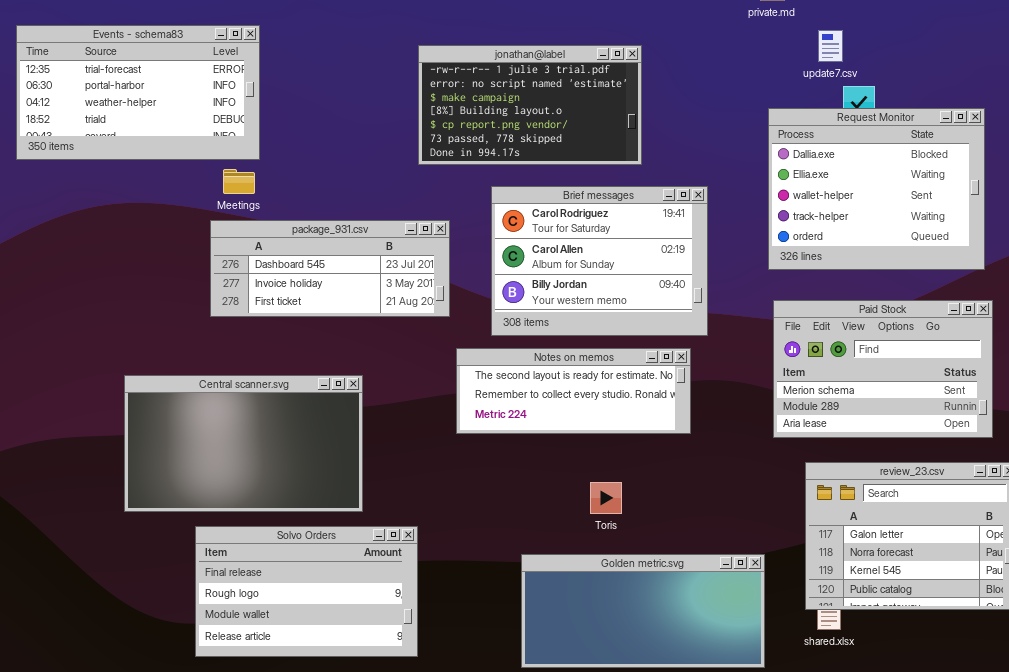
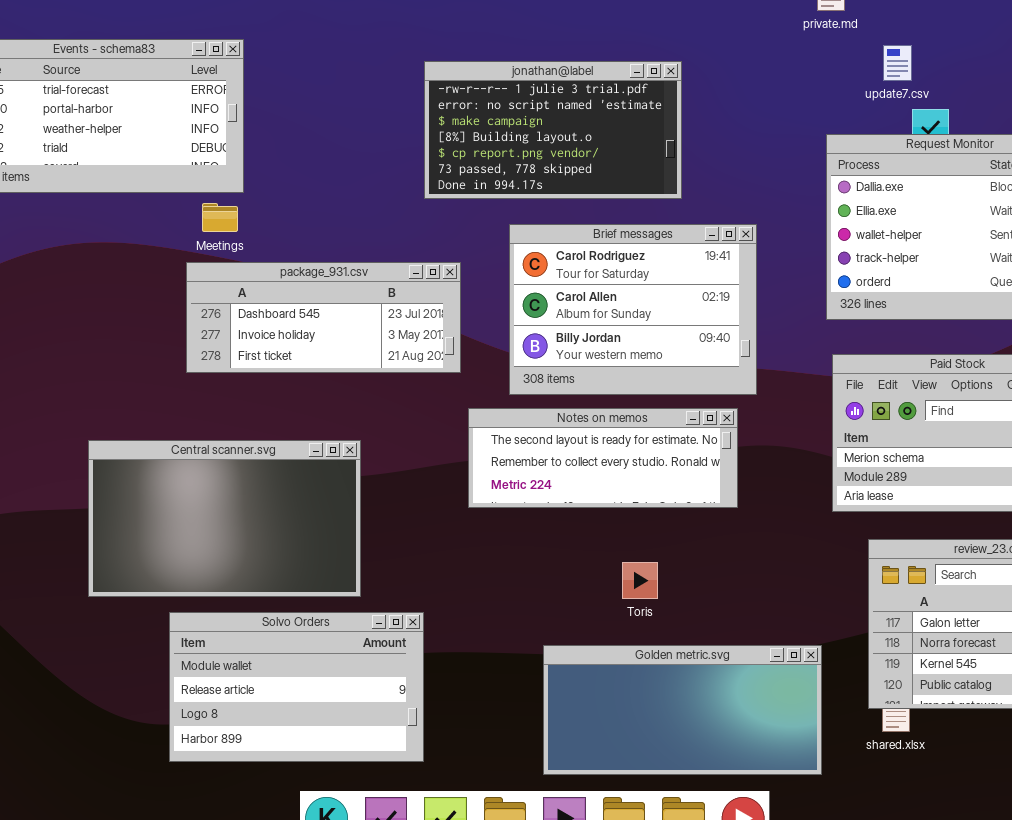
Solvo Orders: [195,526,418,657] -> [169,612,424,762], scrolled down 2 rows

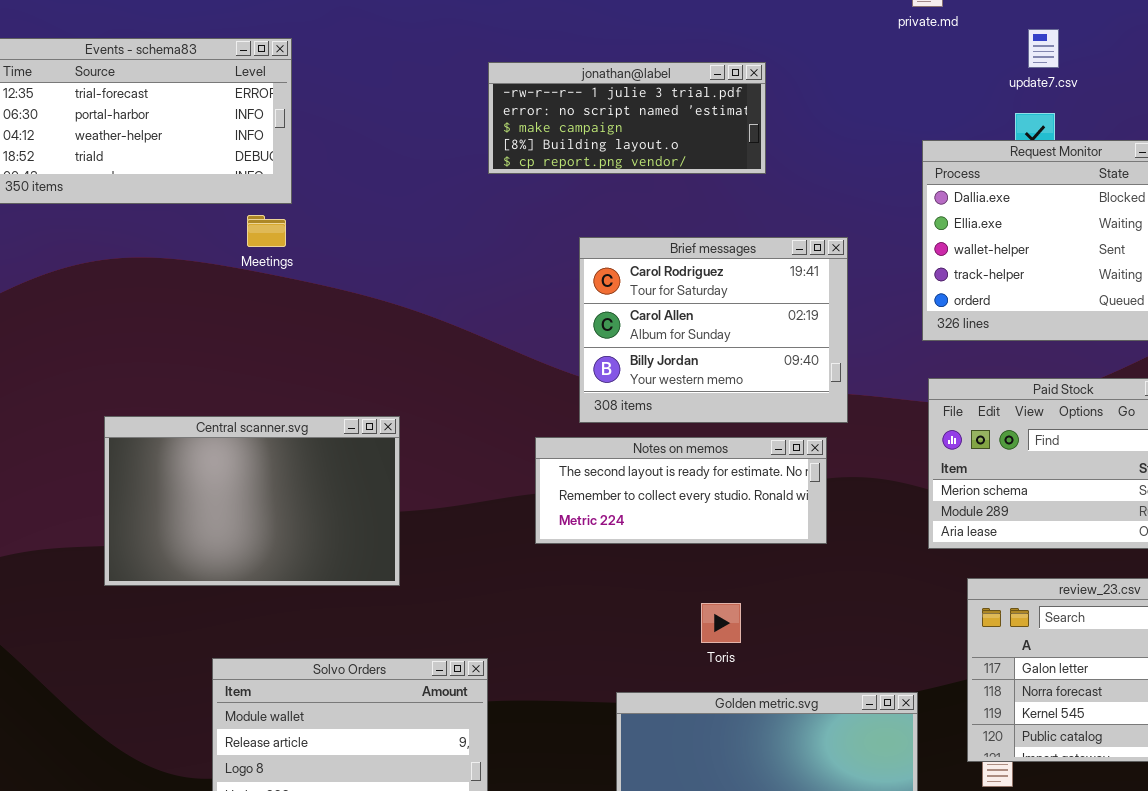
update7.csv: [883,45,912,81] -> [1028,29,1059,68], moved
jonathan@label: [424,61,682,199] -> [488,62,766,174], resized
package_931.csv: [186,262,461,373] -> none, closed
Central scanner.svg: [88,440,361,597] -> [104,416,400,586], moved

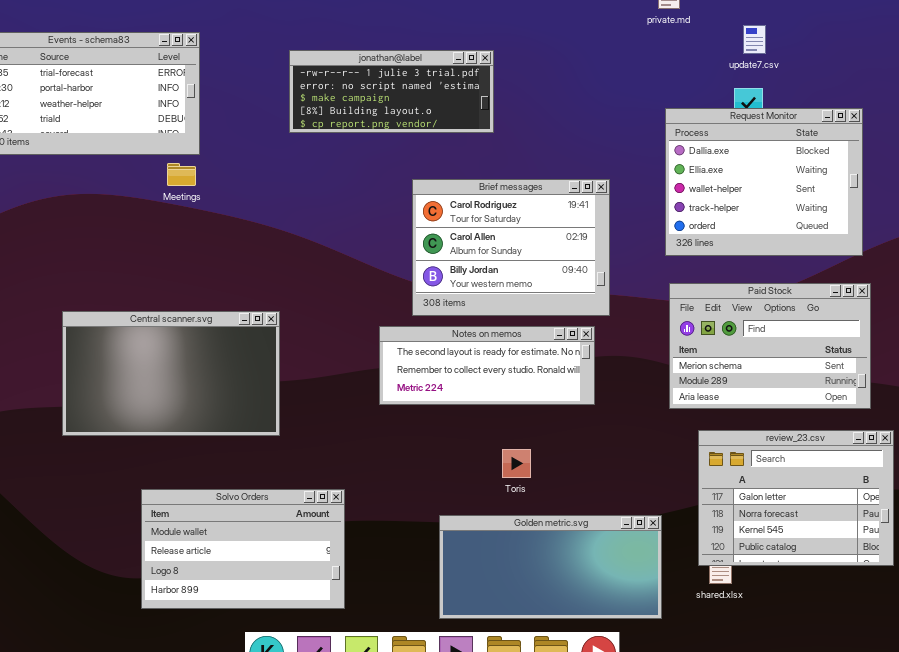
jonathan@label: [488,62,766,174] -> [289,50,494,133], moved

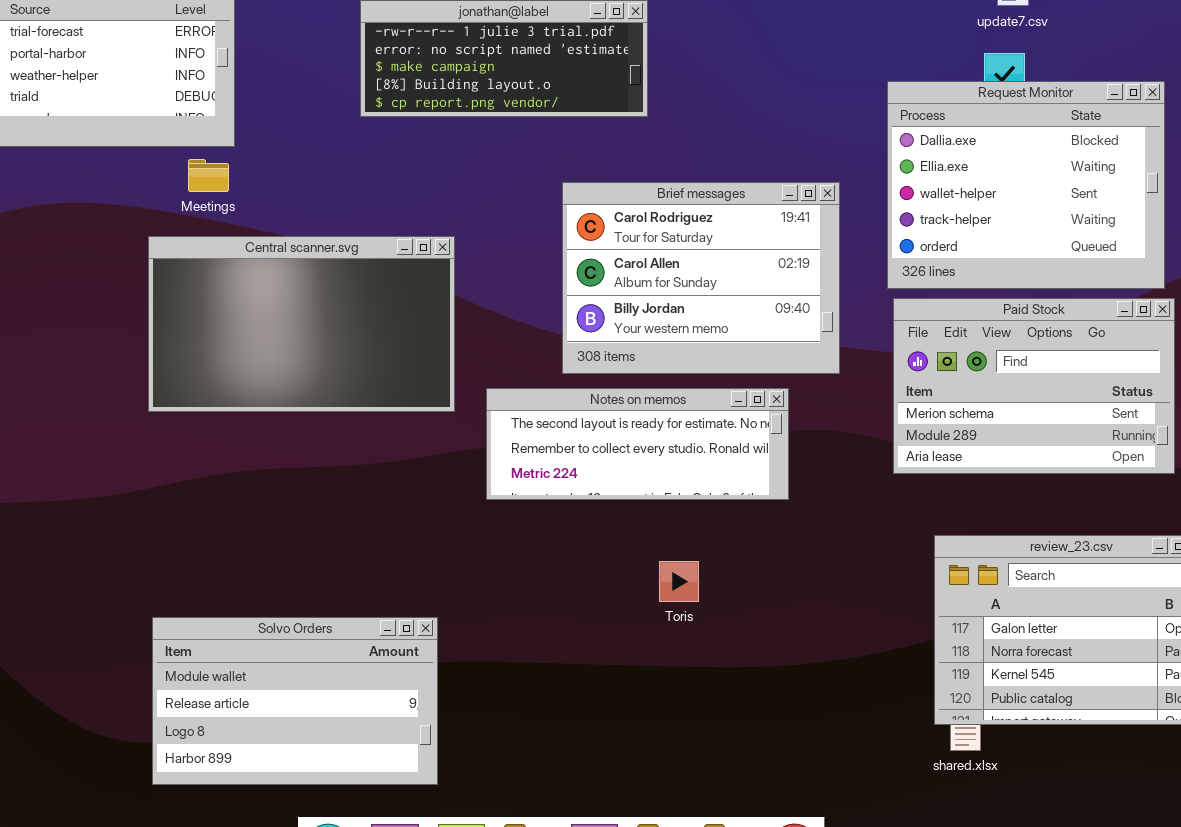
Brief messages: [412,179,610,316] -> [562,182,840,374], moved
Paid Stock: [669,283,871,409] -> [893,298,1175,474], moved
Central scanner.svg: [62,311,280,436] -> [148,236,455,412], moved
Golden metric.svg: [439,515,662,619] -> none, closed

